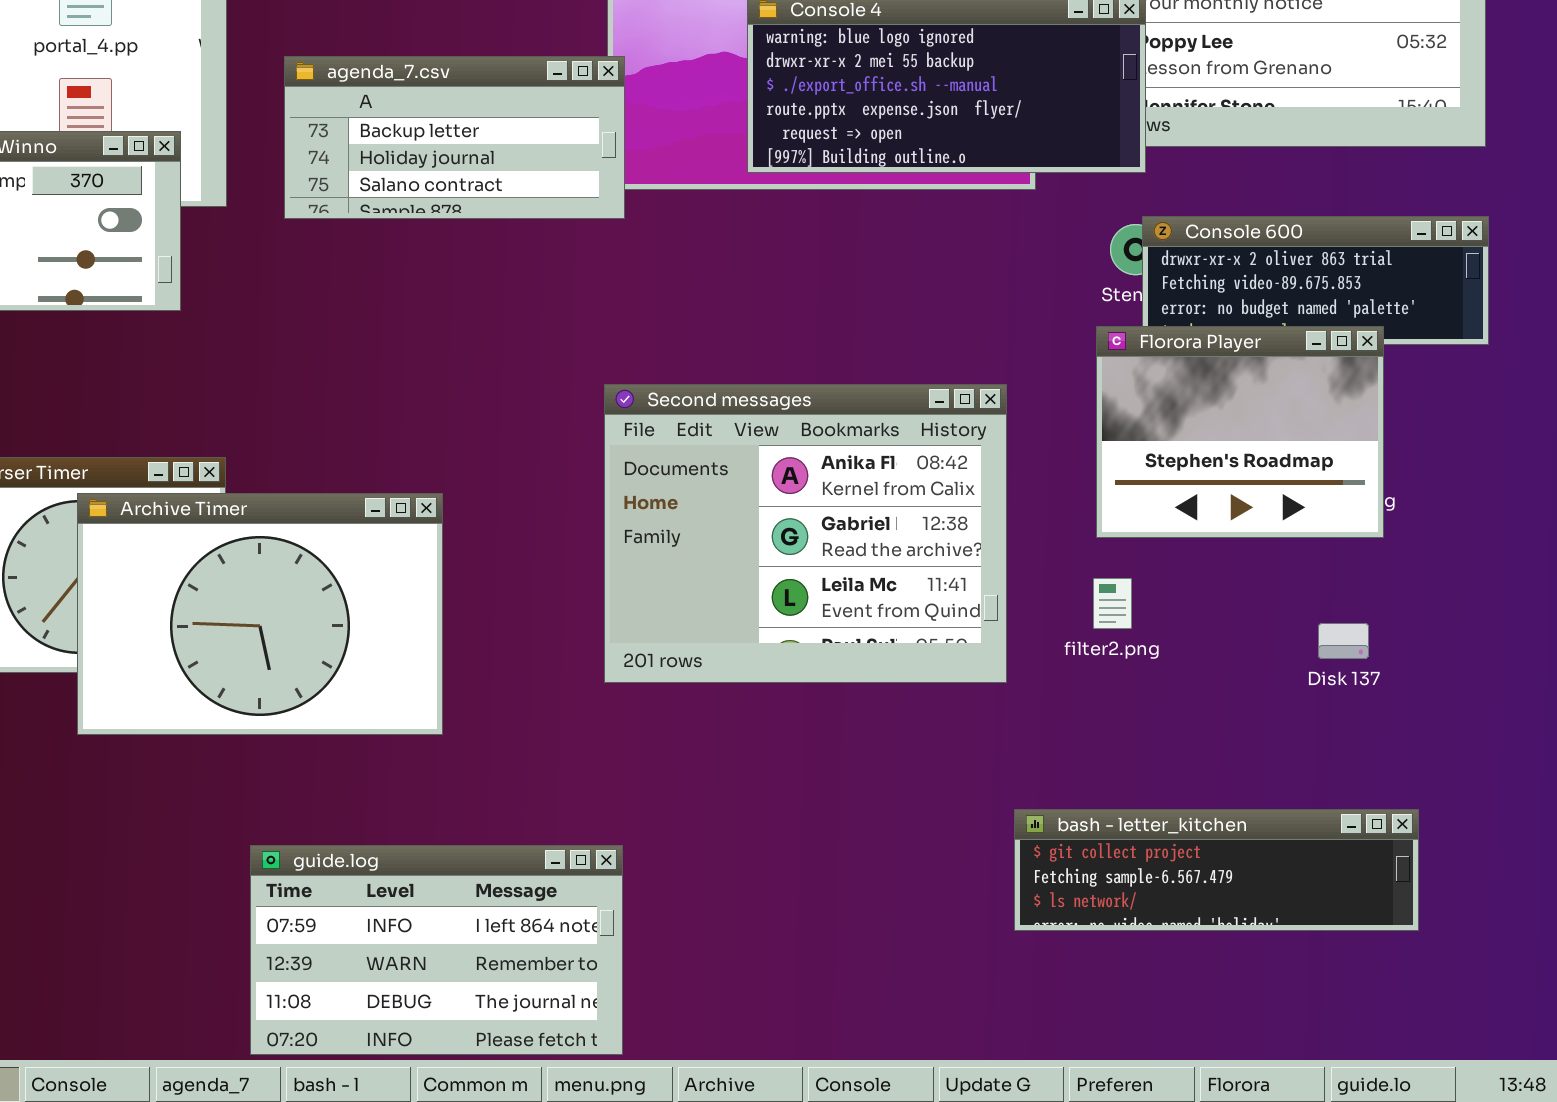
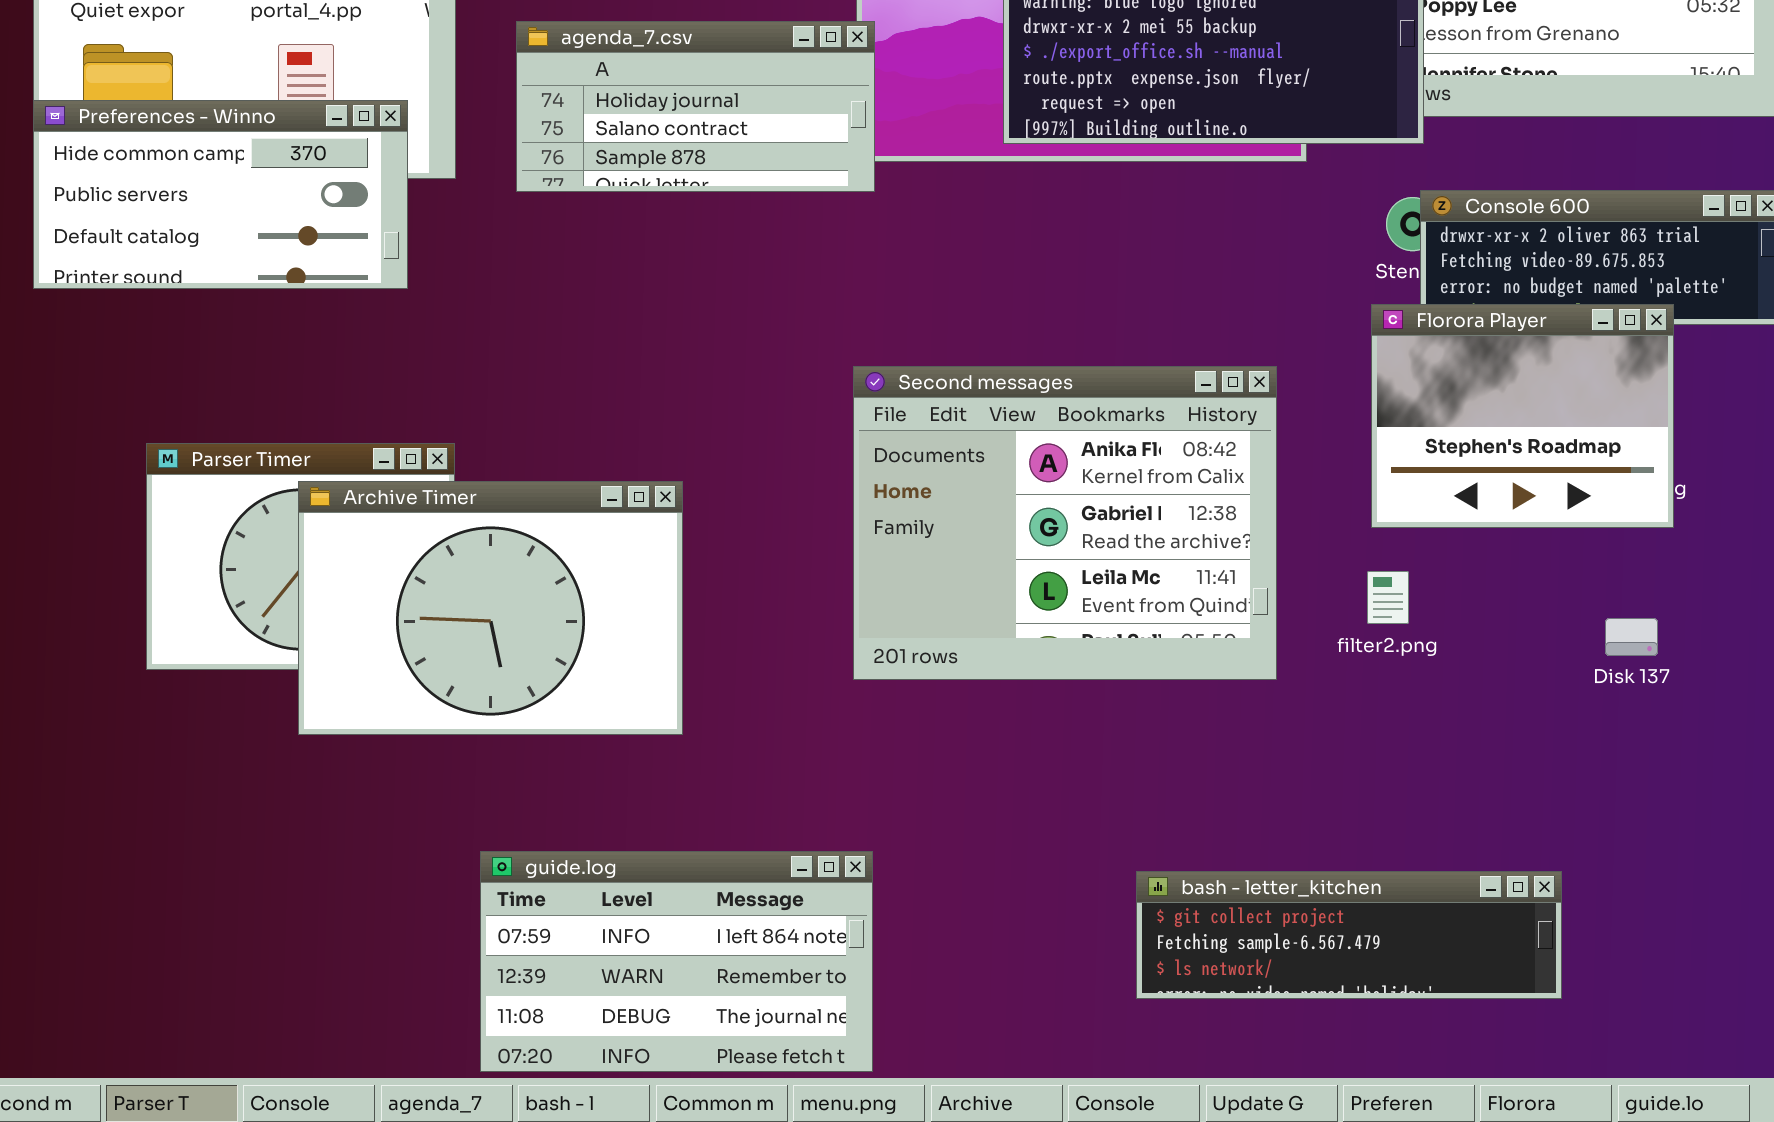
agenda_7.csv: [284,56,625,219] -> [516,21,875,192], scrolled down 1 row
bash - letter_kitchen: [1014,809,1419,931] -> [1136,871,1562,999], moved

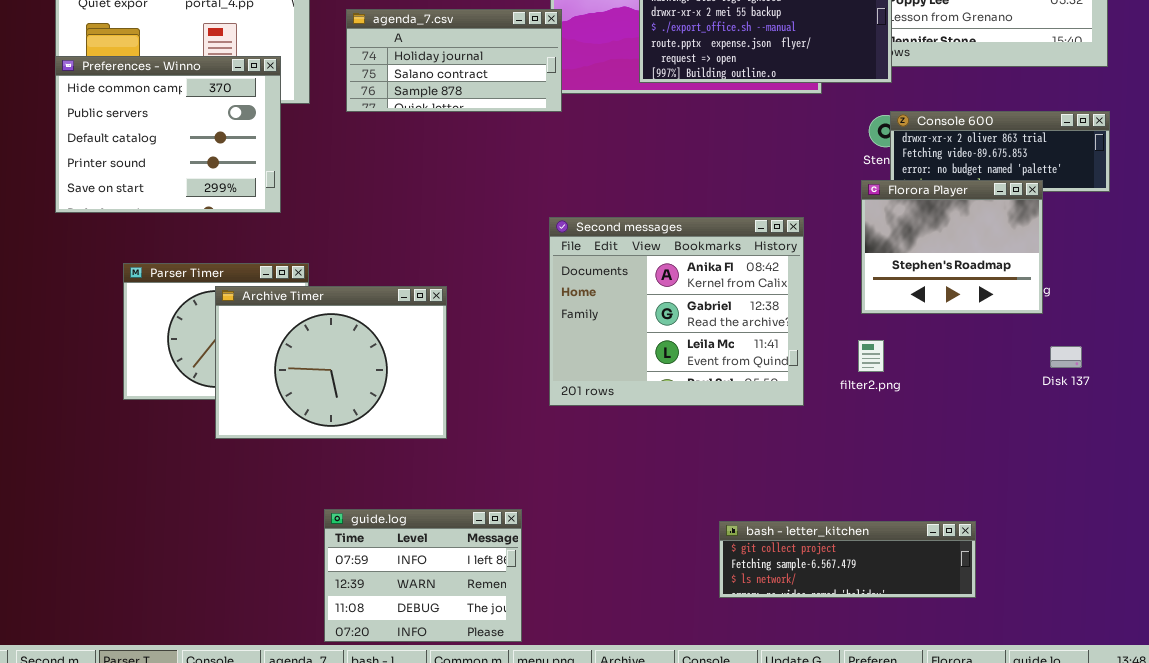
Preferences - Winno: [33,100,408,289] -> [55,56,281,213], resized
Disk 137: [1605,618,1658,656] -> [1050,346,1082,368], moved
guide.log: [480,851,873,1072] -> [324,509,522,642], resized

